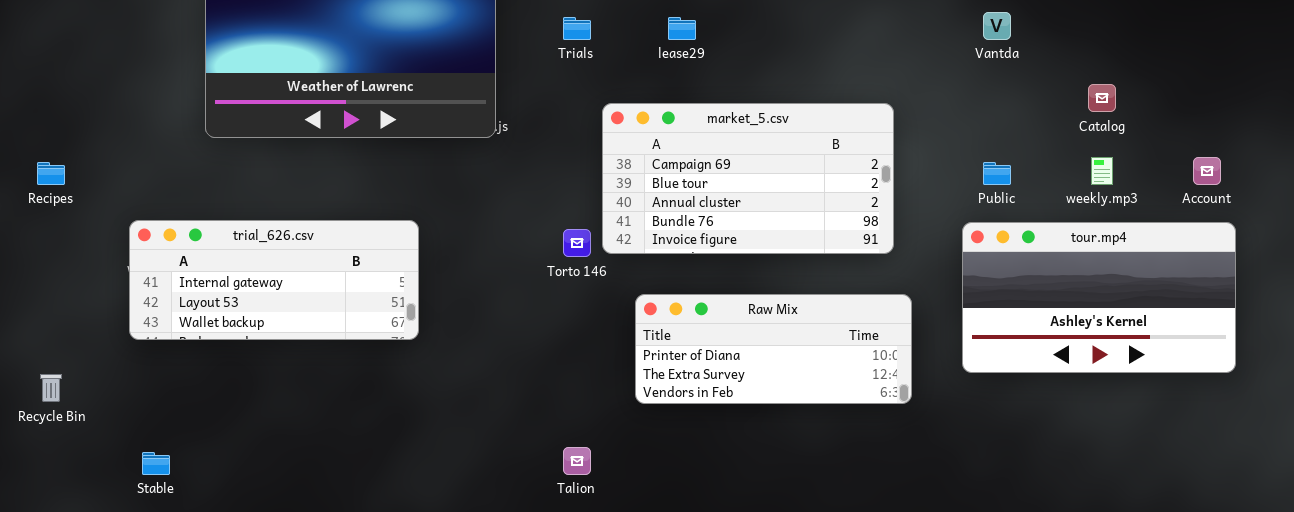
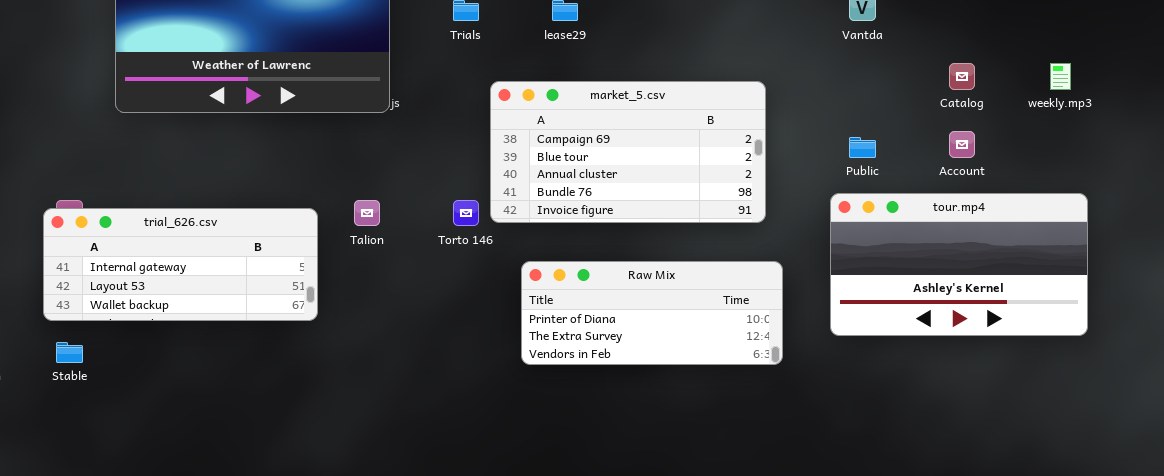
weekly.mp3: [1091,157,1113,185] -> [1050,63,1071,90], moved
Account: [1193,157,1221,185] -> [949,131,975,158], moved
trial_626.csv: [129,220,419,340] -> [43,208,318,321], moved
Talion: [563,447,591,475] -> [354,200,380,226], moved
Stable: [142,452,170,475] -> [56,342,83,363], moved

